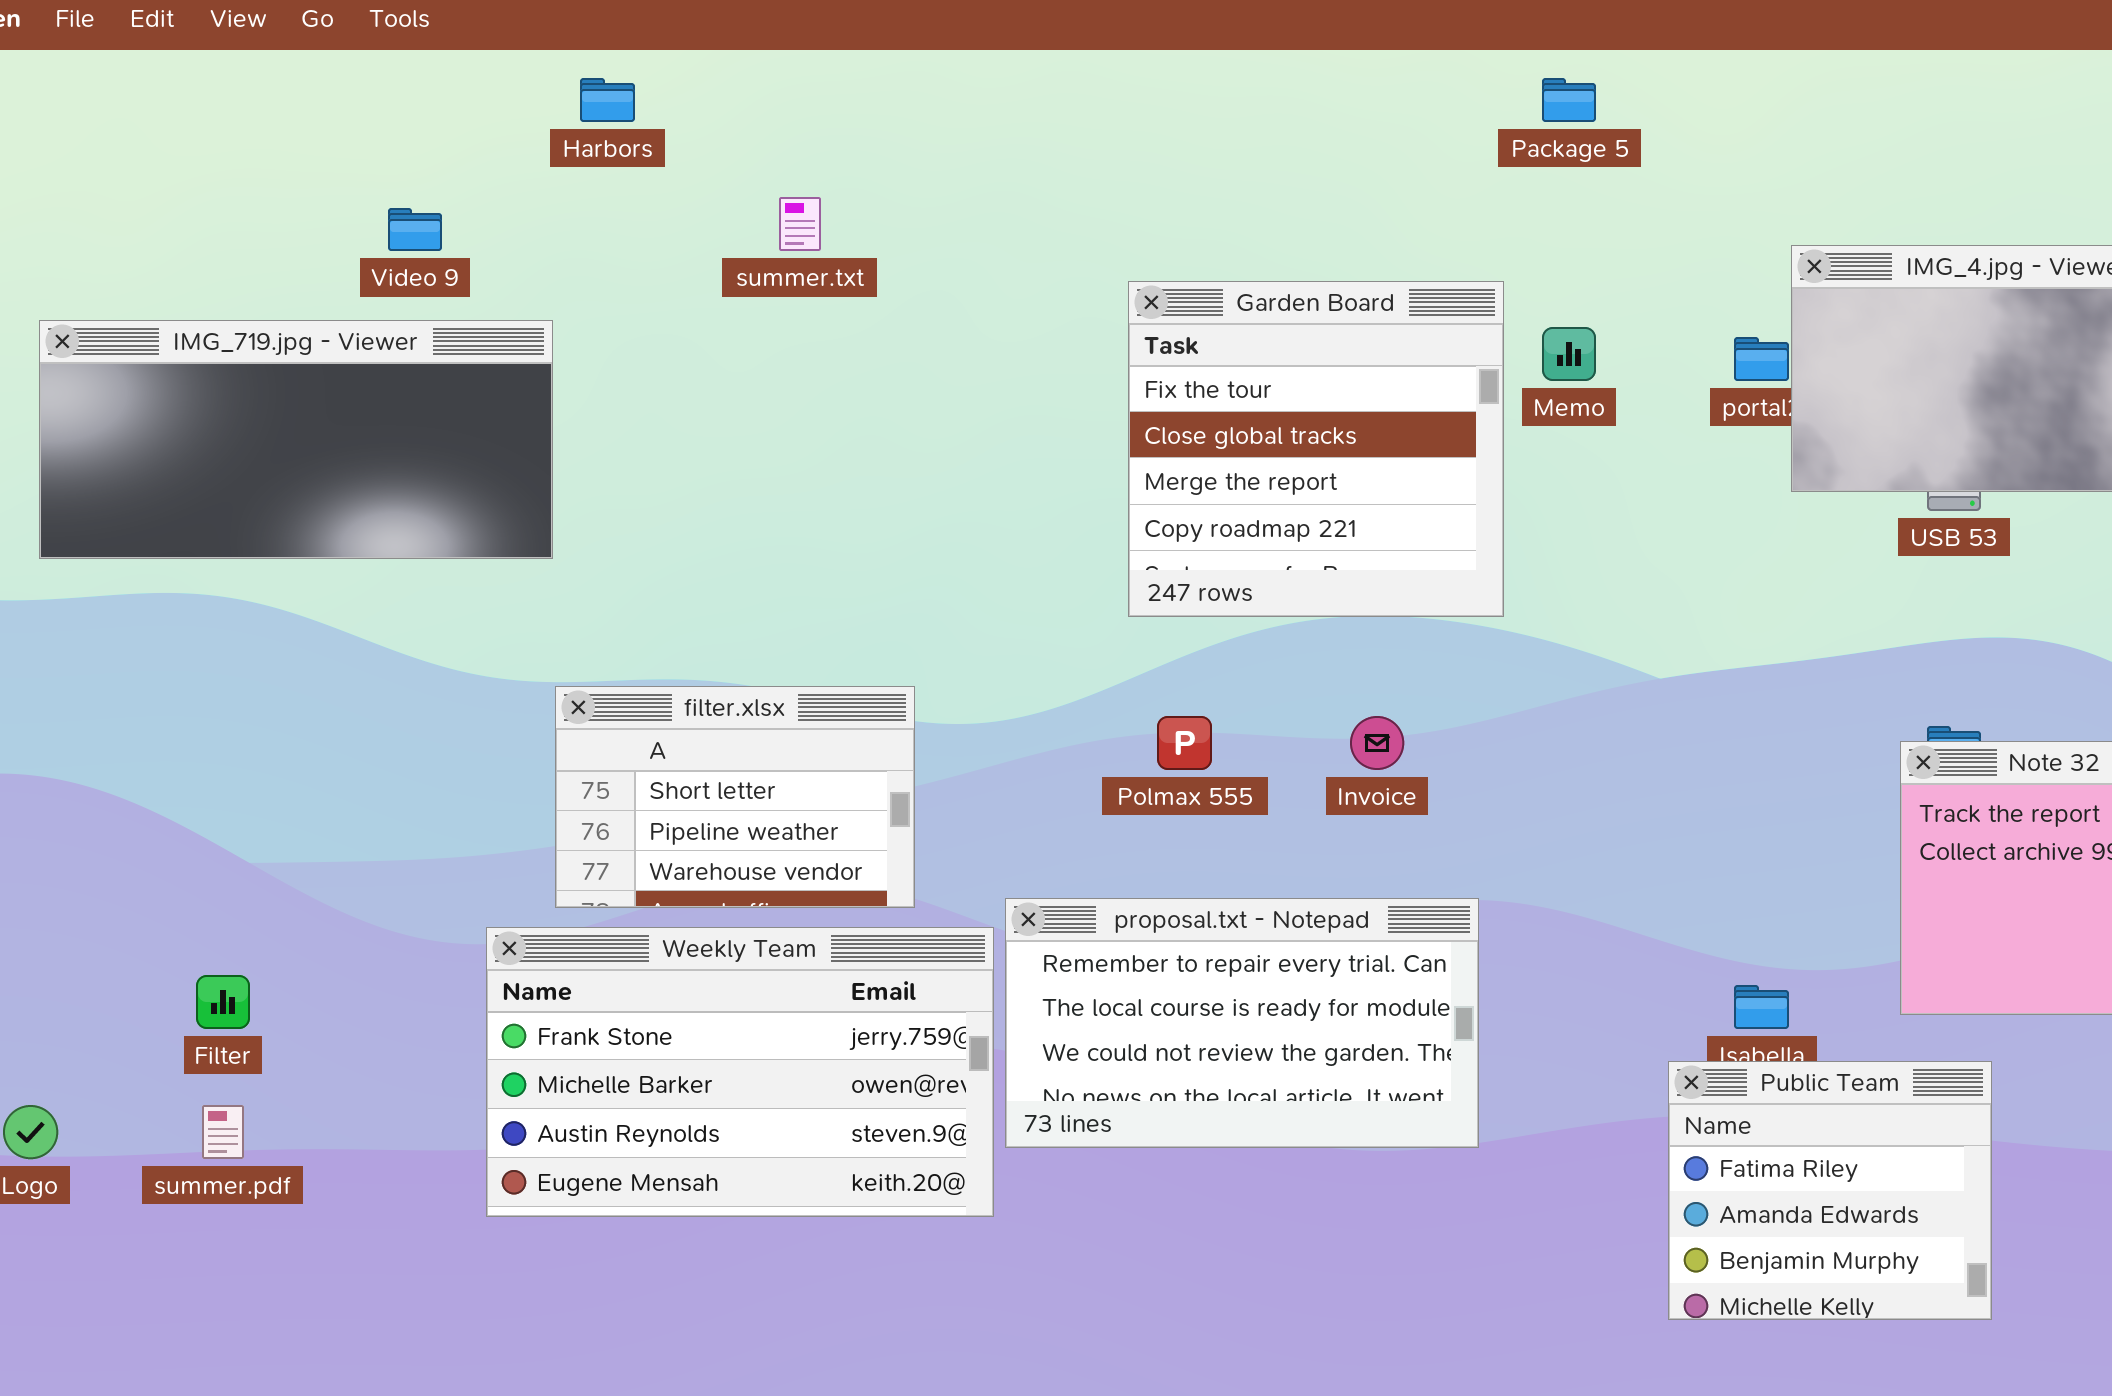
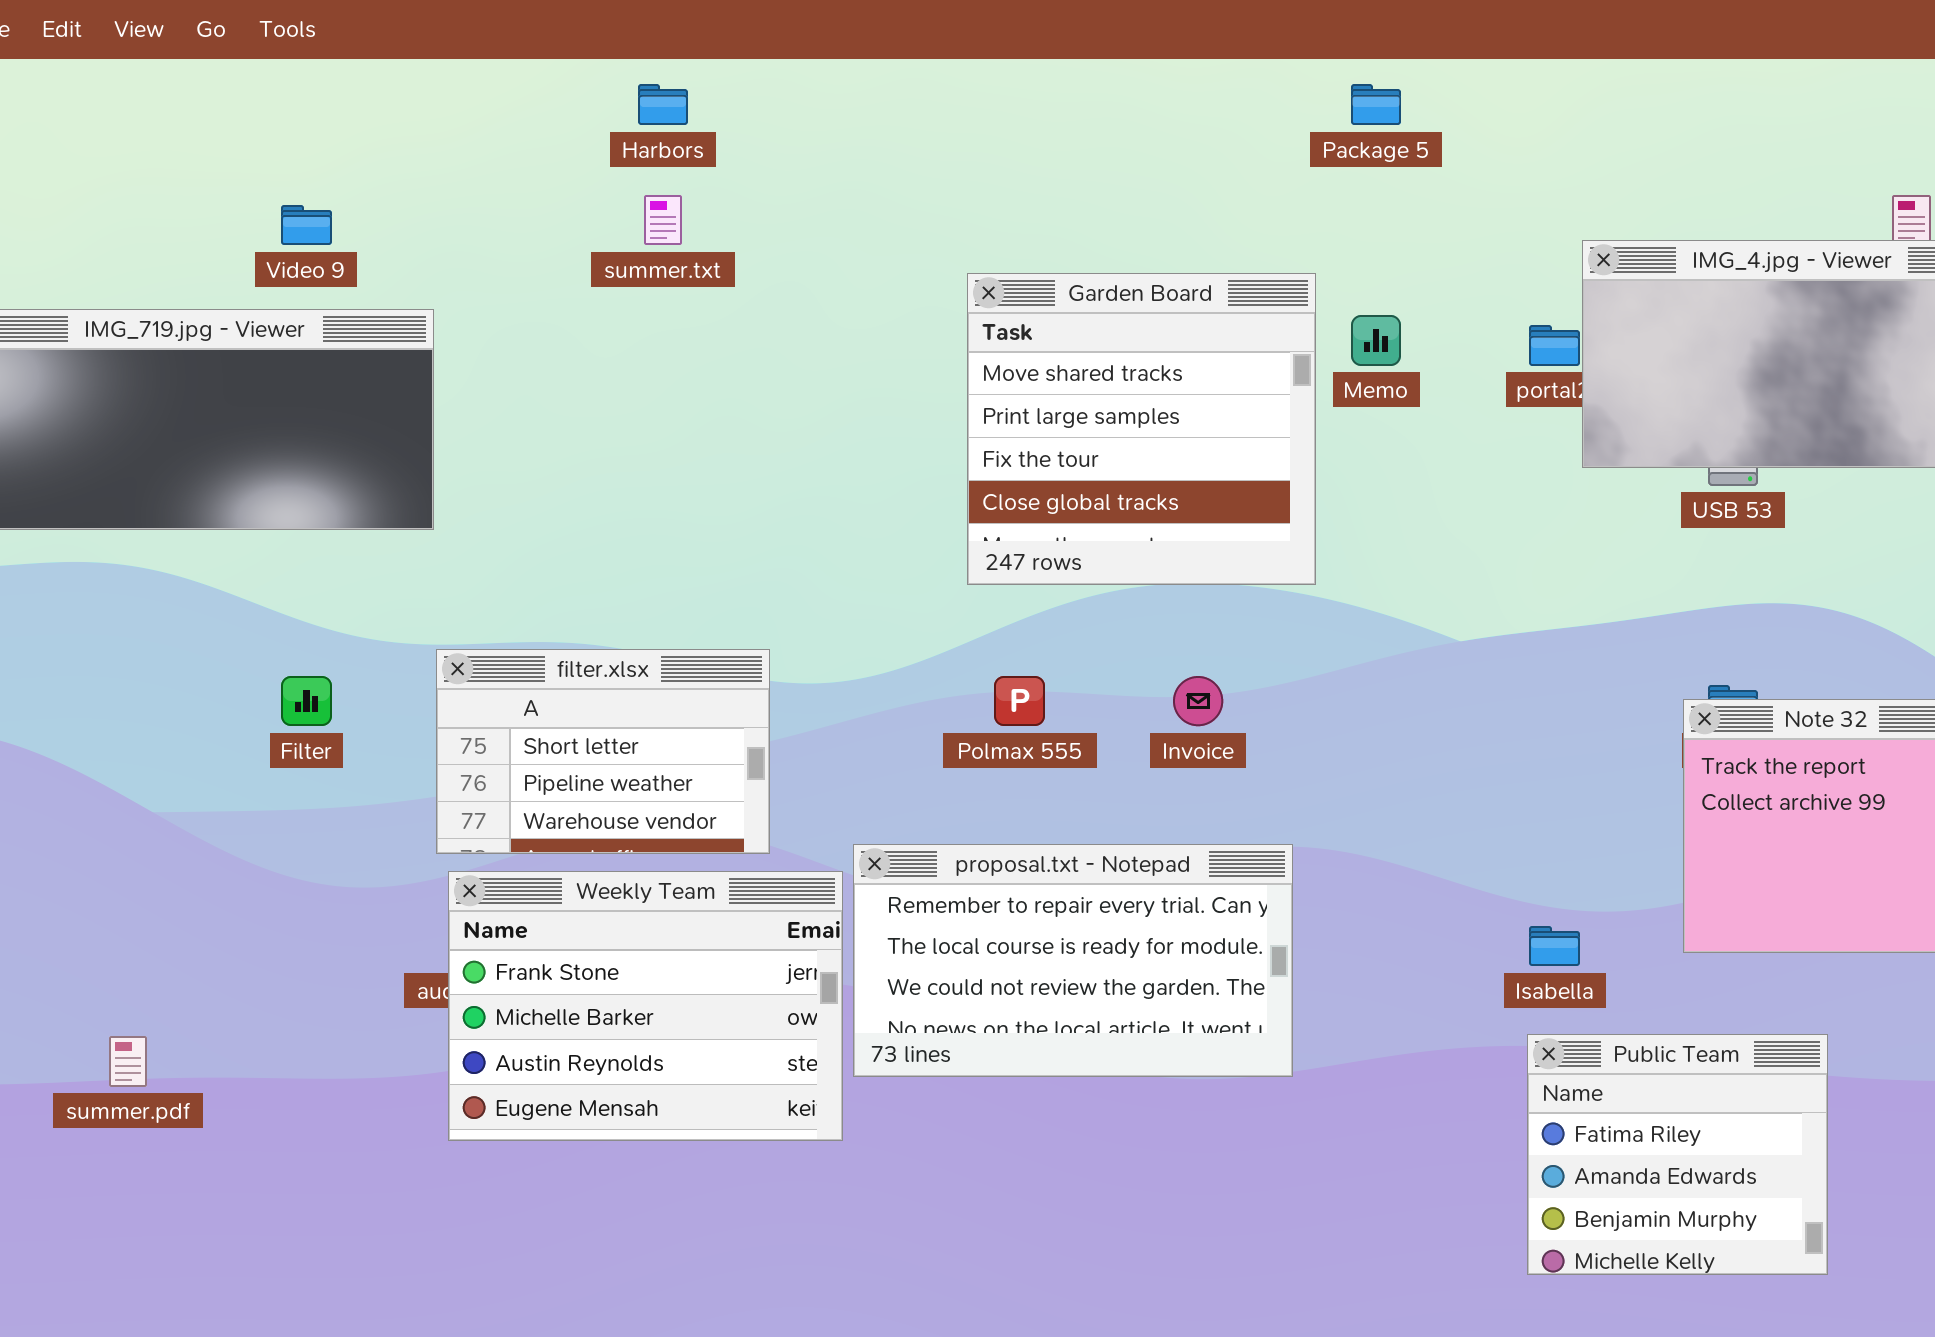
Harbors: [580,78,635,122] -> [638,84,688,125], moved
Garden Board: [1128,281,1504,617] -> [967,273,1316,585], scrolled up 2 rows
Weekly Team: [486,927,994,1217] -> [448,871,843,1141], resized
Filter: [196,975,250,1029] -> [281,676,332,726], moved
Public Team: [1668,1061,1992,1320] -> [1527,1034,1828,1275], moved

